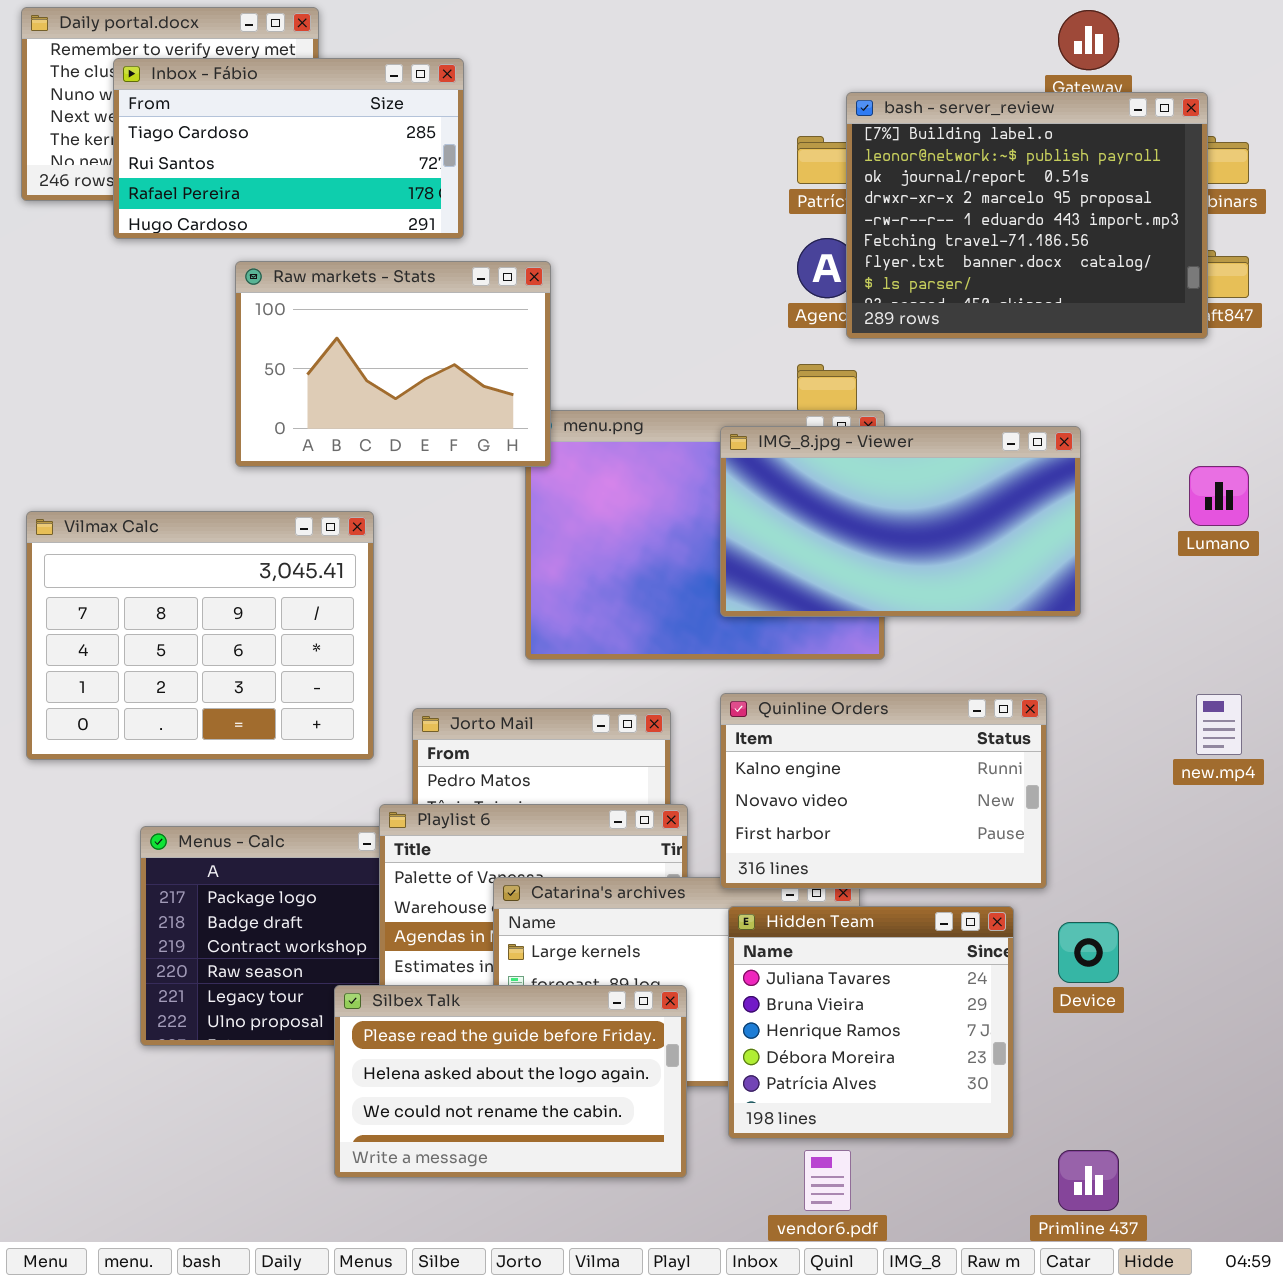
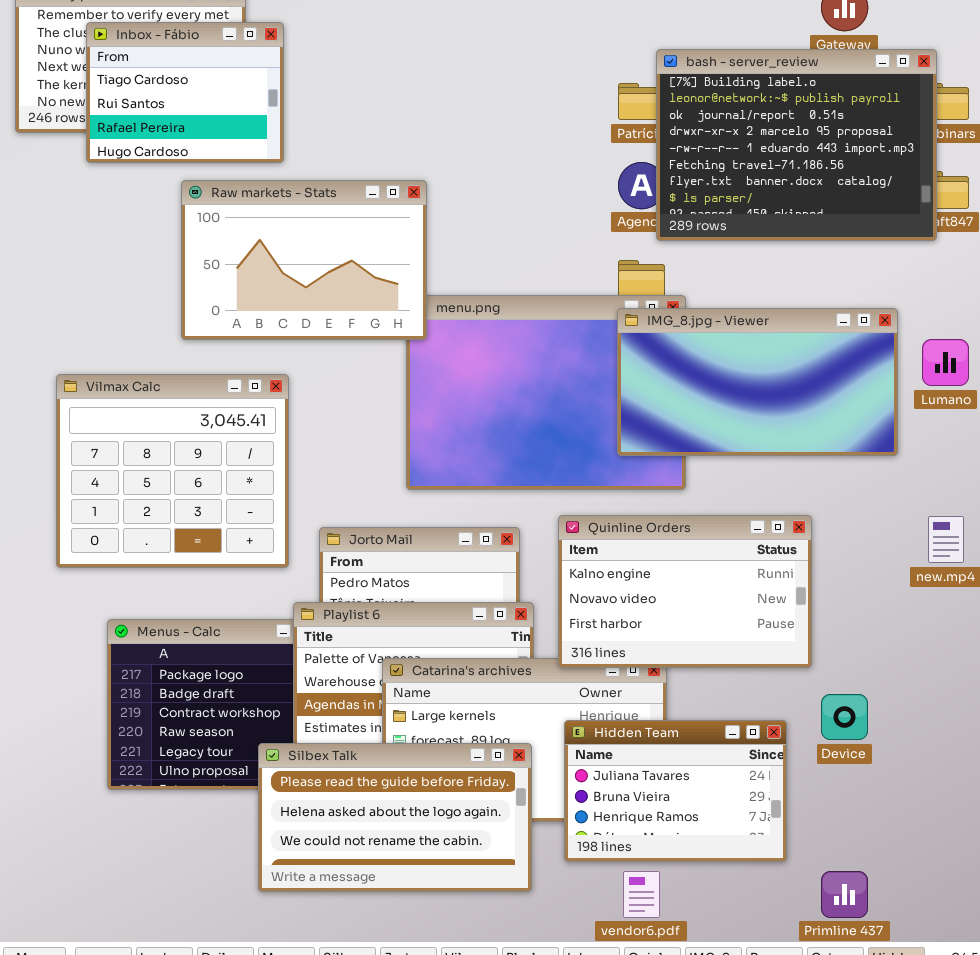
Inbox - Fábio: [113,58,464,239] -> [86,22,284,163], resized
IMG_8.jpg - Viewer: [720,426,1081,617] -> [617,308,898,456], moved
Vilmax Calc: [26,511,374,760] -> [56,374,289,568], resized
Hidden Team: [728,906,1014,1139] -> [564,720,787,862], resized

